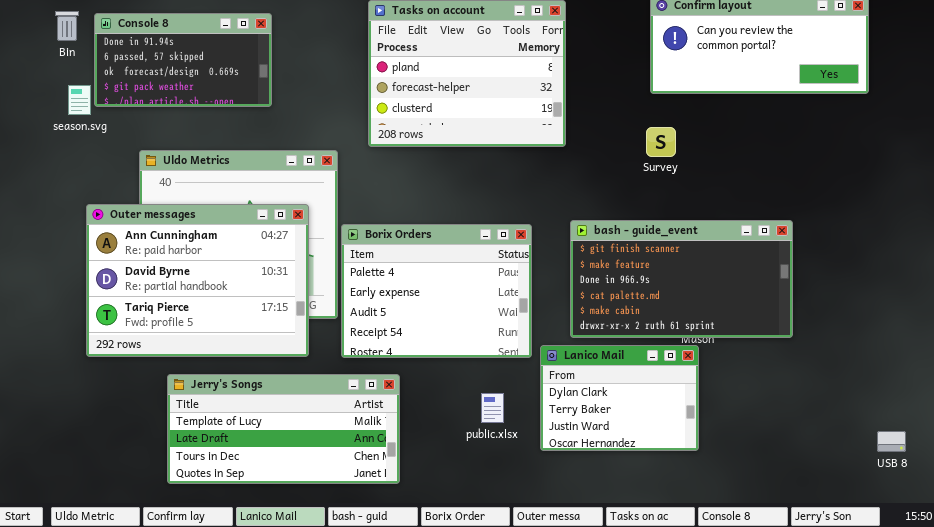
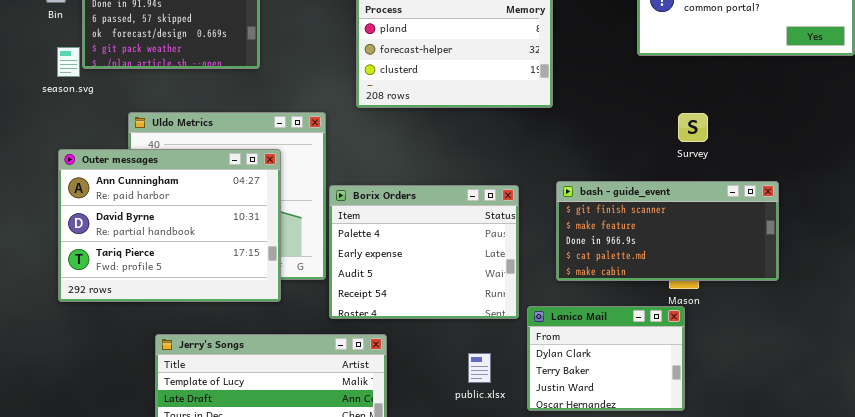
Survey: [646,127,676,157] -> [678,113,708,142], moved
Outer messages: [86,204,309,357] -> [58,149,281,302], moved
bash - guide_event: [570,220,793,338] -> [556,181,779,281], resized

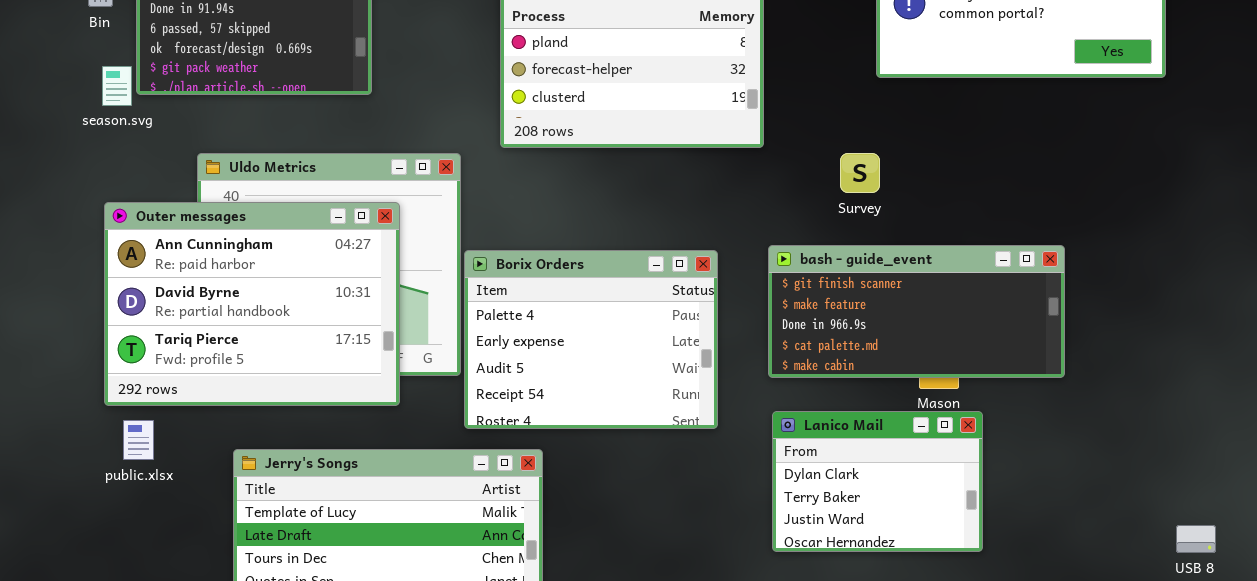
Survey: [678,113,708,142] -> [840,153,880,193], moved
Lanico Mail: [527,306,685,411] -> [772,411,983,552], moved
public.xlsx: [468,353,491,383] -> [123,420,154,460], moved

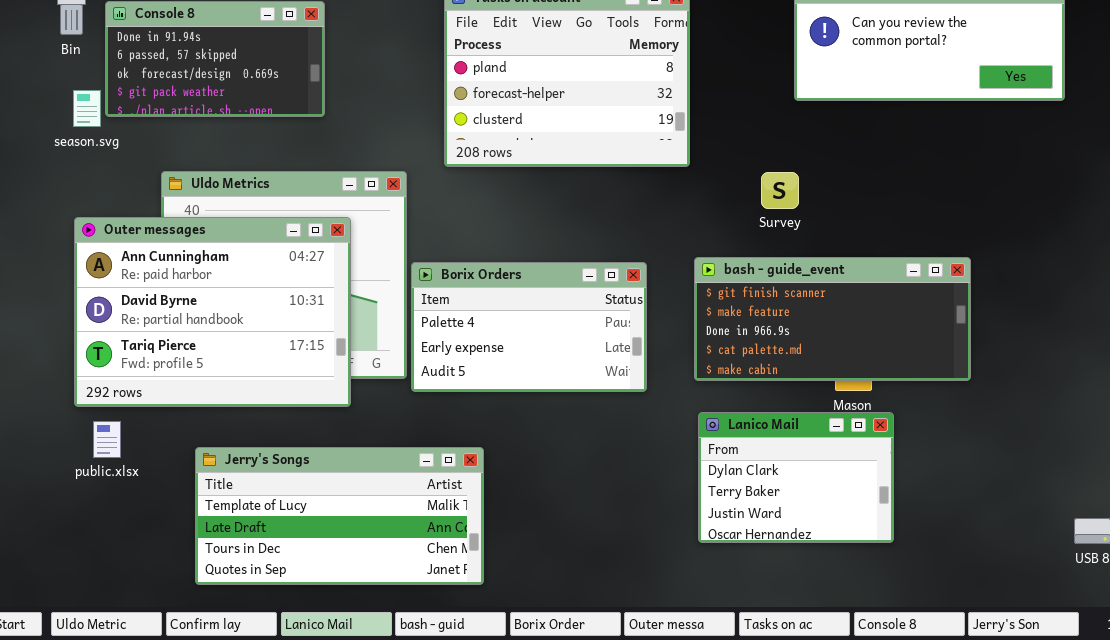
Borix Orders: [464,250,718,429] -> [411,262,647,392], resized

